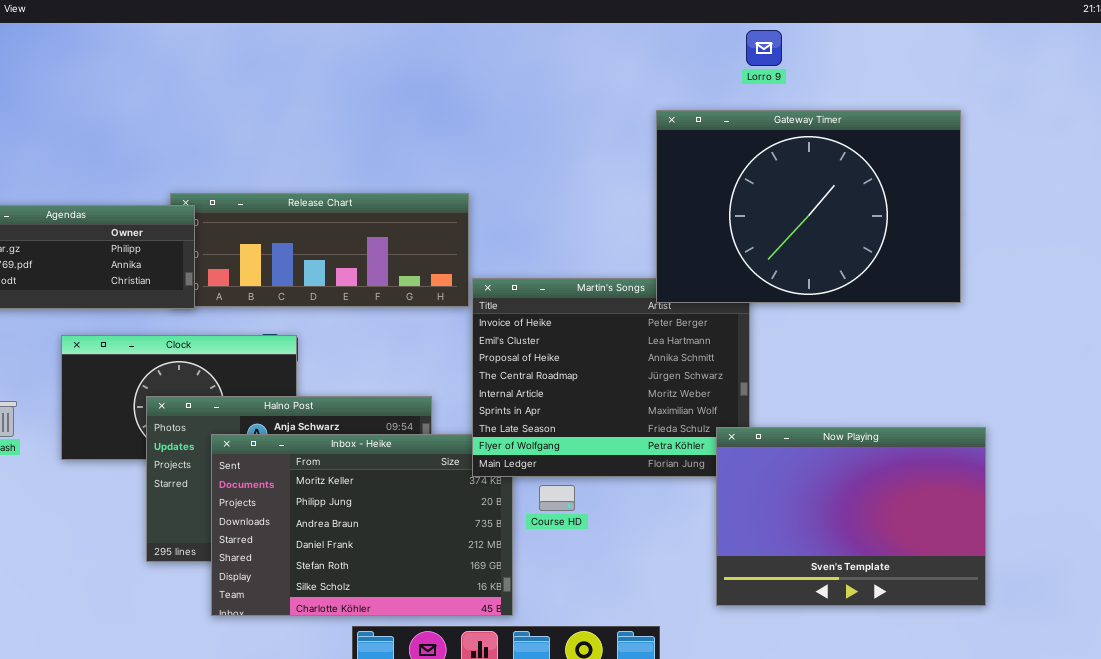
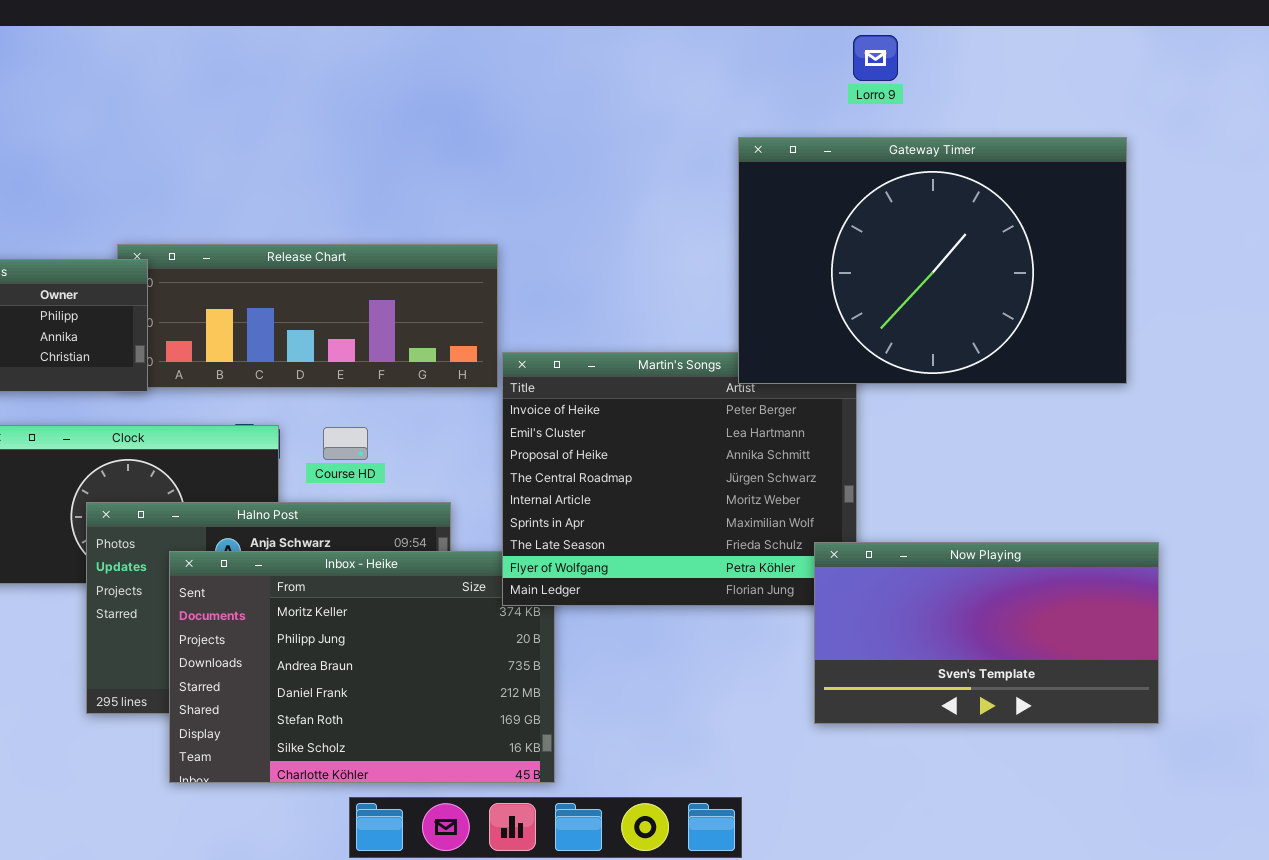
Now Playing: [716,427,986,606] -> [814,542,1159,724], resized
Course HD: [539,485,575,511] -> [323,427,368,460], moved

